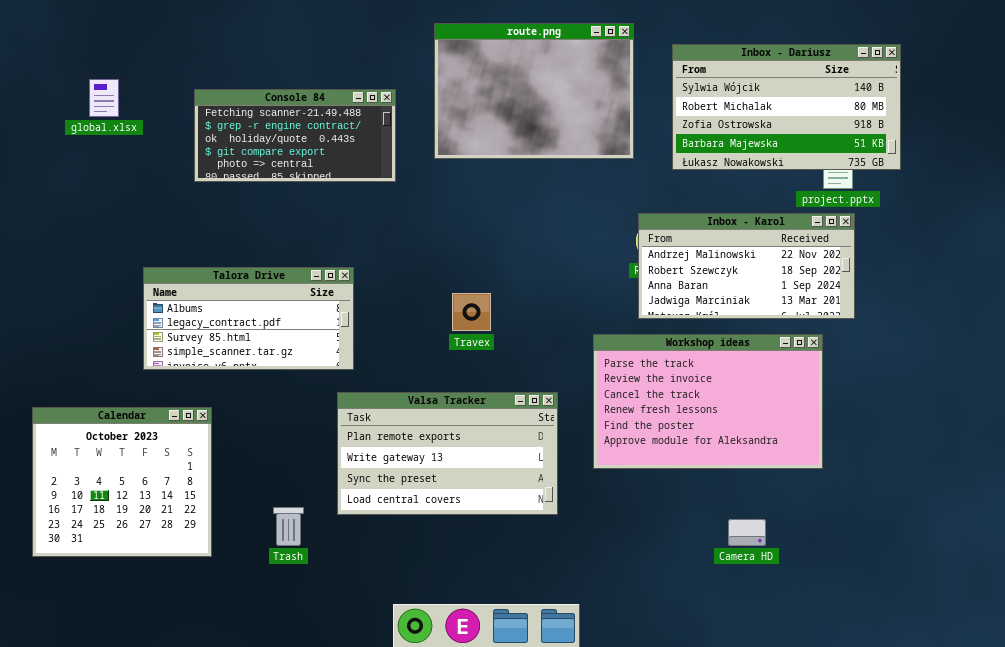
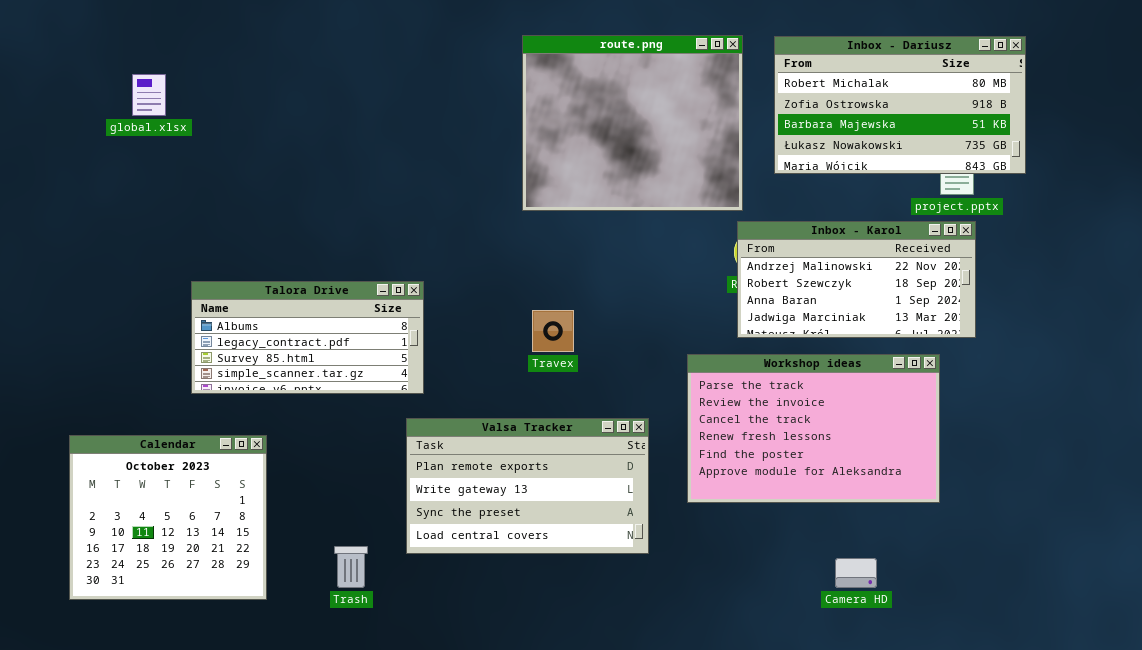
route.png: [434,23,634,159] -> [522,35,743,211], moved, resized
Inbox - Dariusz: [672,44,901,170] -> [774,36,1026,174], scrolled down 1 row
Console 84: [194,89,396,182] -> none, closed

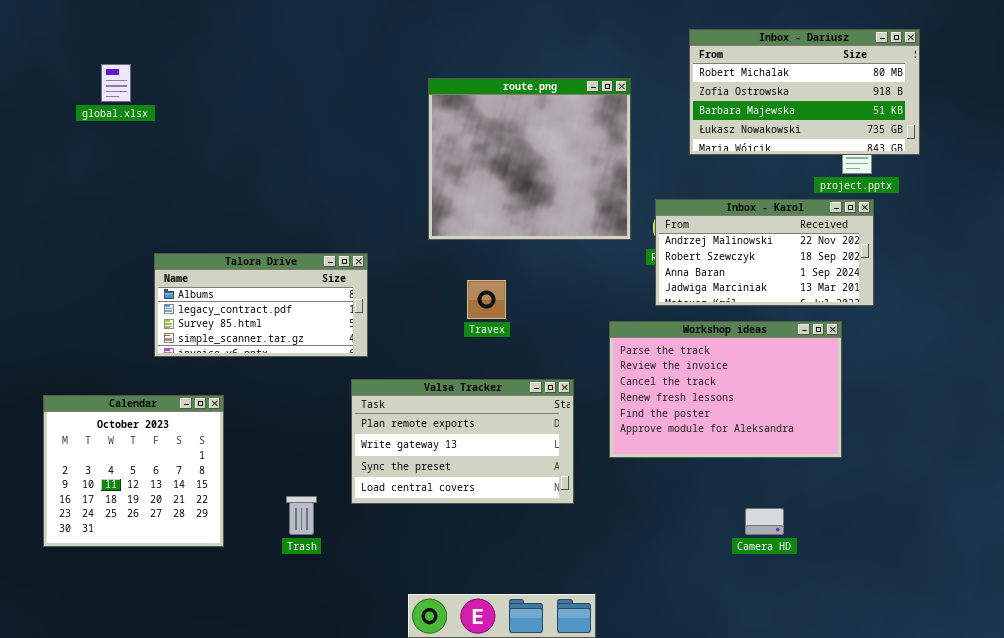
route.png: [522,35,743,211] -> [428,78,631,240], moved

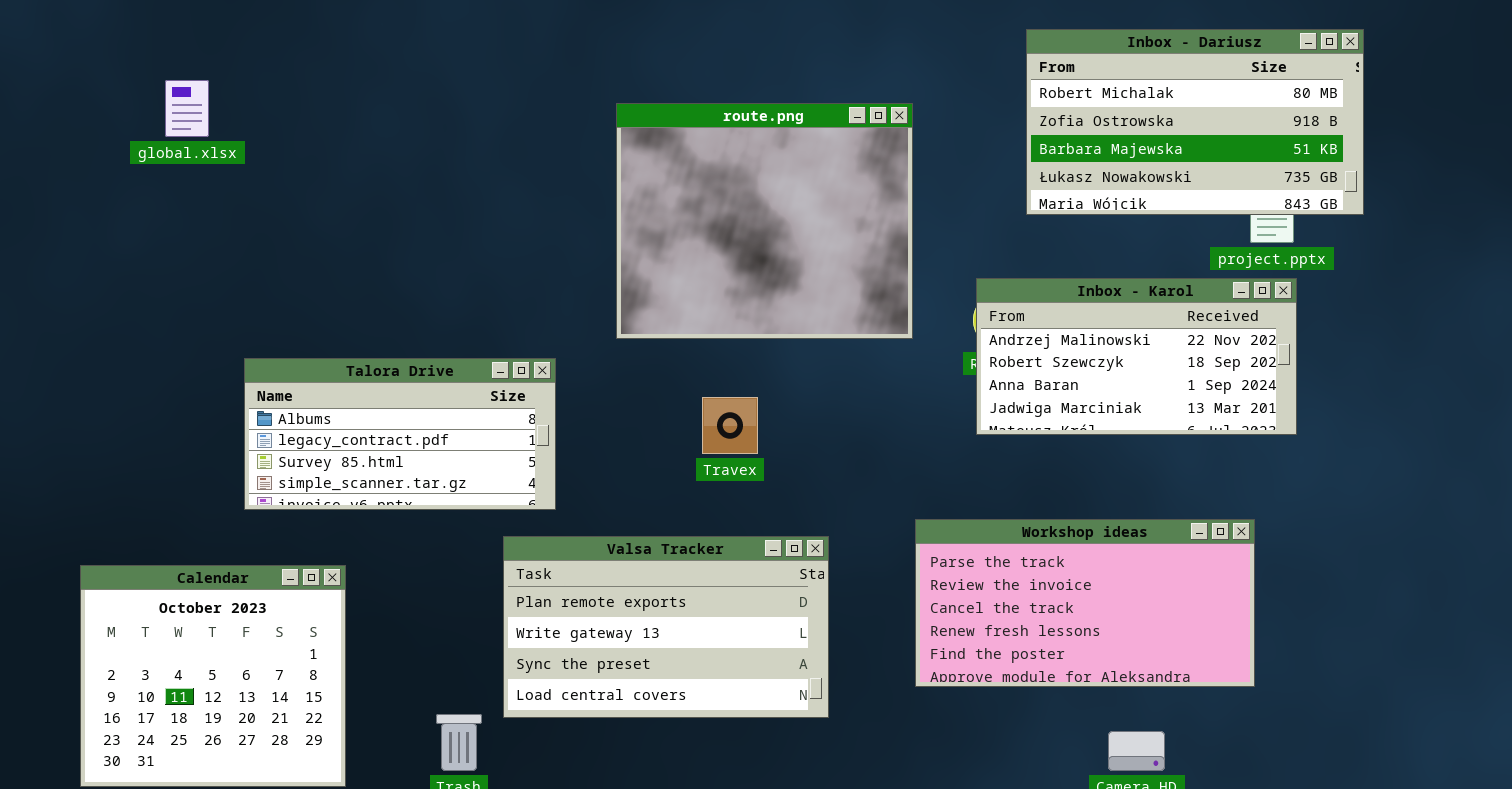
route.png: [428,78,631,240] -> [616,103,913,339], moved
Workshop ideas: [609,321,842,458] -> [915,519,1255,687], moved, resized
Valsa Tracker: [351,379,574,504] -> [503,536,829,718], moved

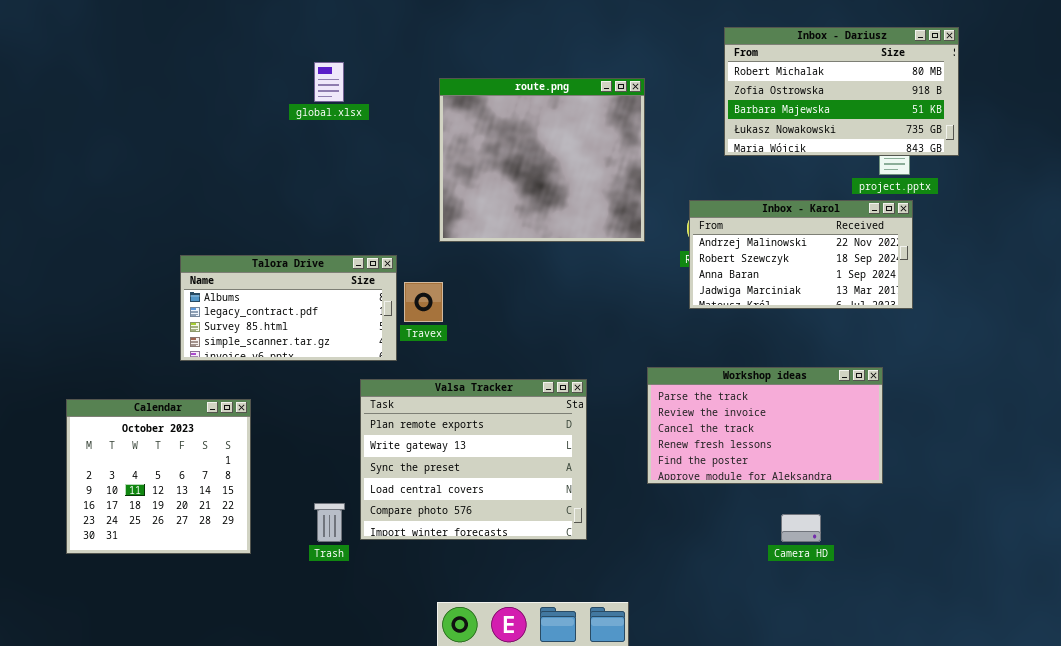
global.xlsx: [165,80,209,137] -> [314,62,344,102], moved
Travex: [702,397,758,454] -> [404,282,443,322], moved
Valsa Tracker: [503,536,829,718] -> [360,379,587,540], resized

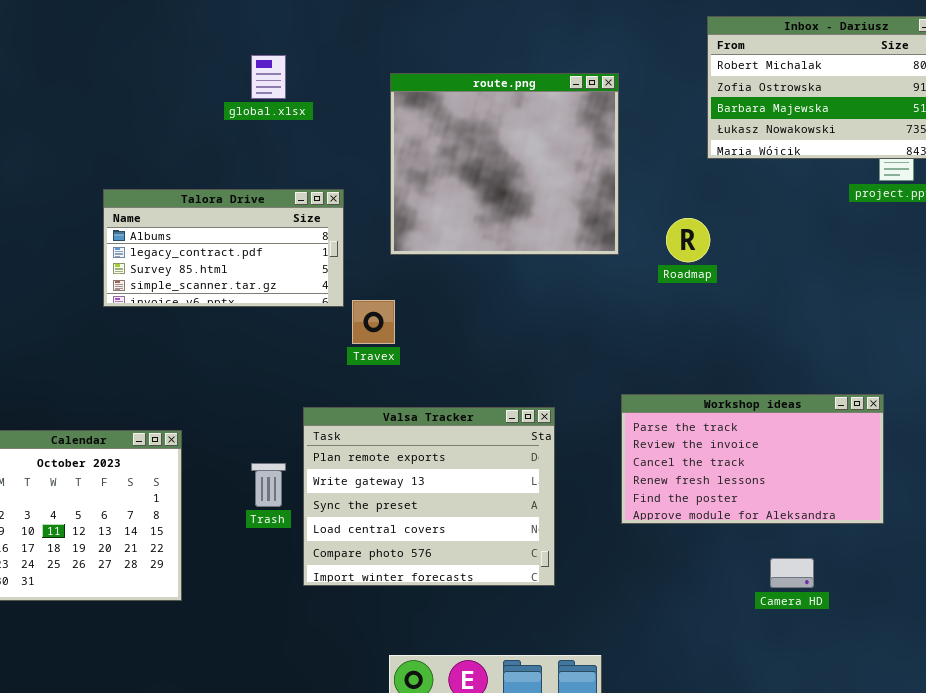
Inbox - Karol: [689,200,913,309] -> none, closed
Talora Drive: [180,255,397,361] -> [103,189,344,307], moved
Trash: [314,503,345,542] -> [251,463,286,507], moved

